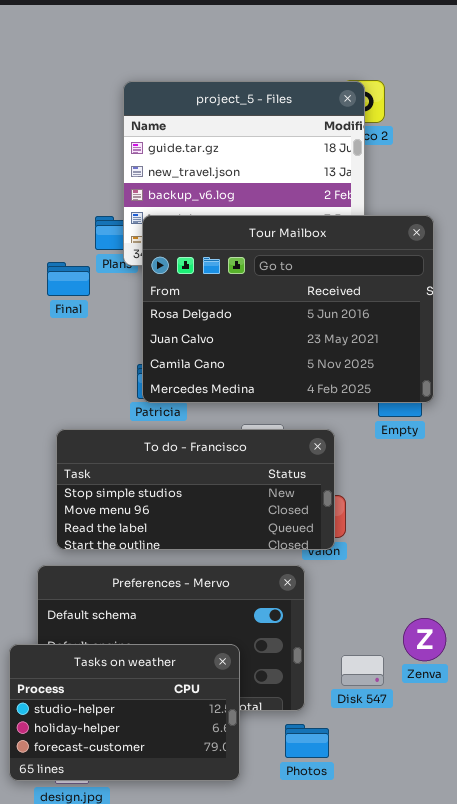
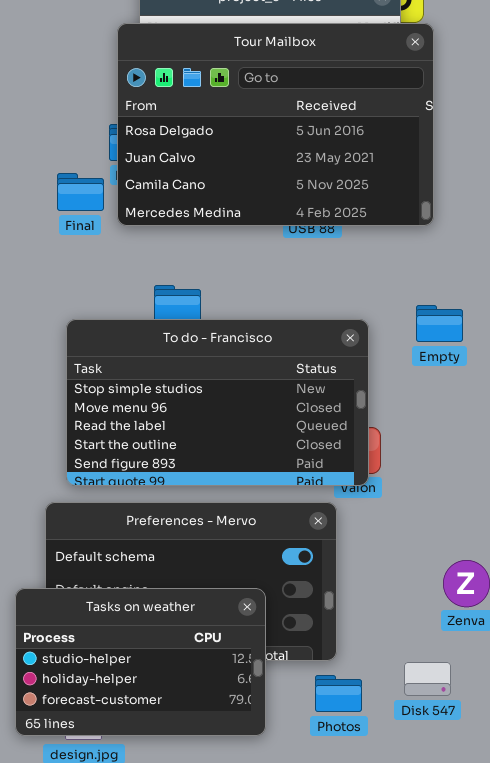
Tour Mailbox: [142,215,434,403] -> [117,23,434,226], moved
To do - Francisco: [56,429,335,550] -> [66,319,369,486], resized
Disk 547: [341,655,384,686] -> [404,662,451,696], moved

